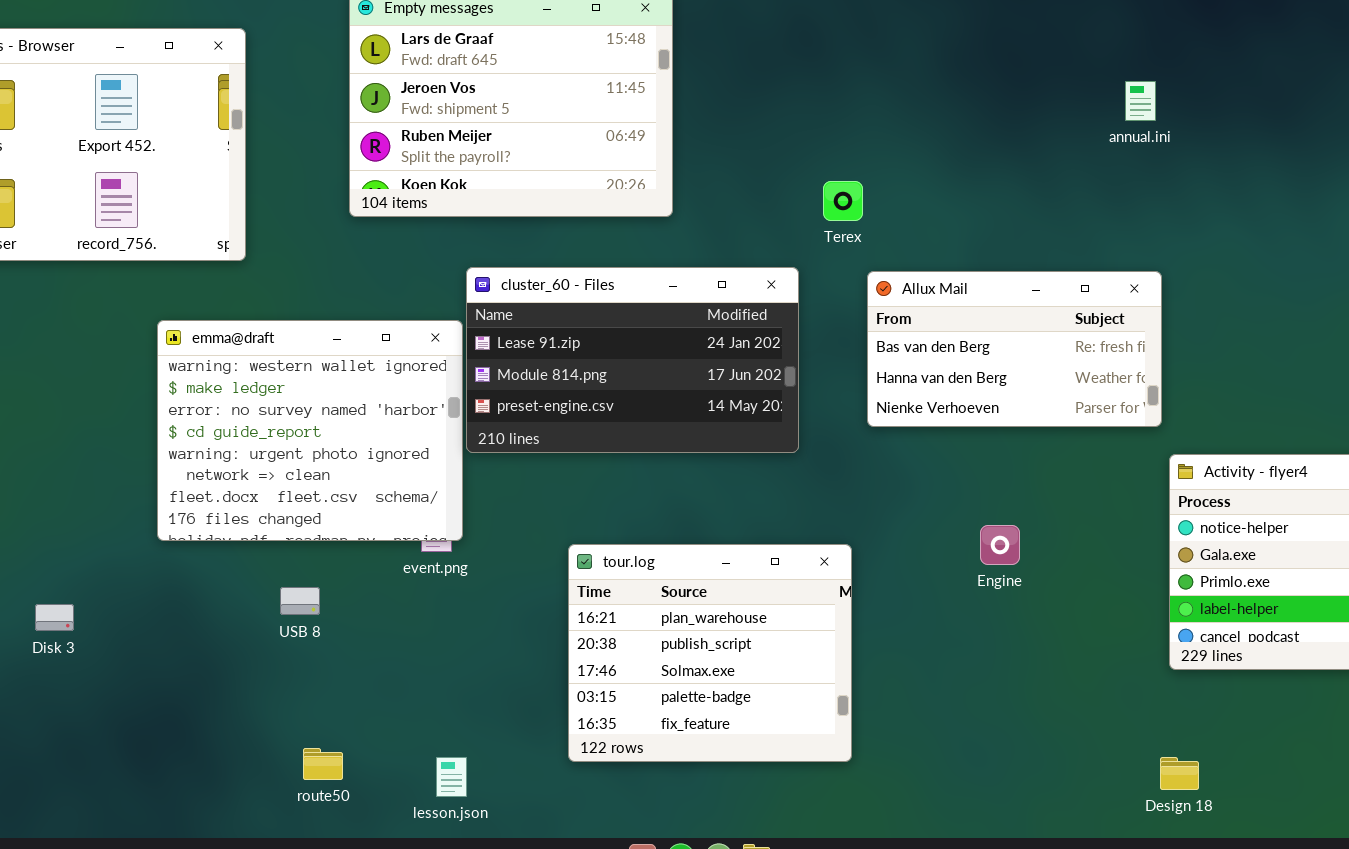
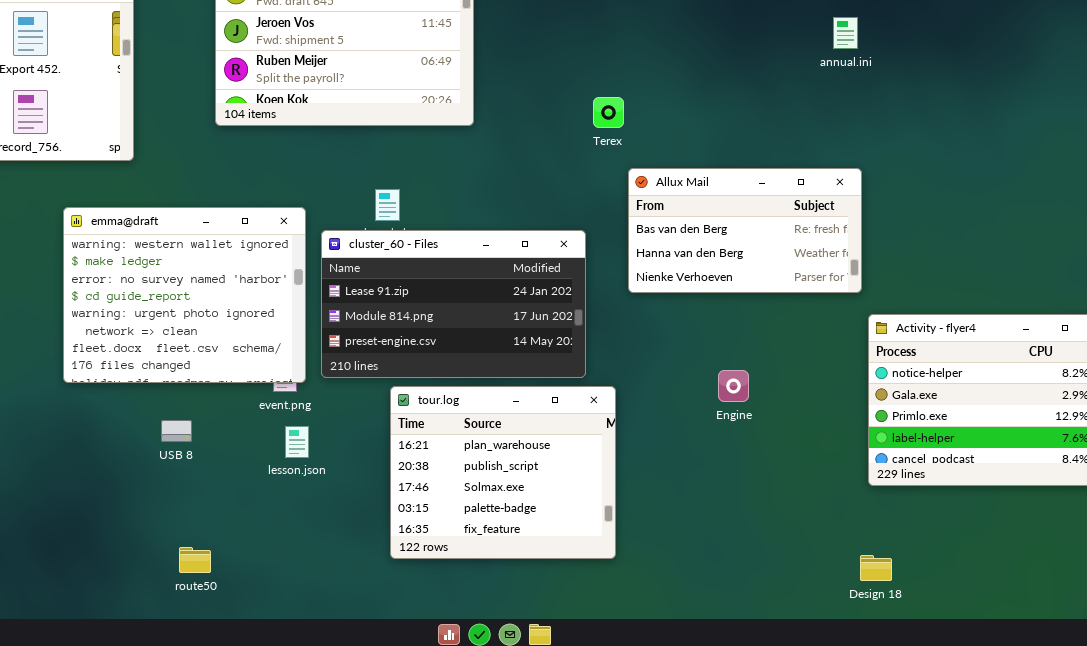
cluster_60 - Files: [466,267,799,453] -> [321,230,586,378], moved
lesson.json: [436,757,467,797] -> [285,426,309,458], moved

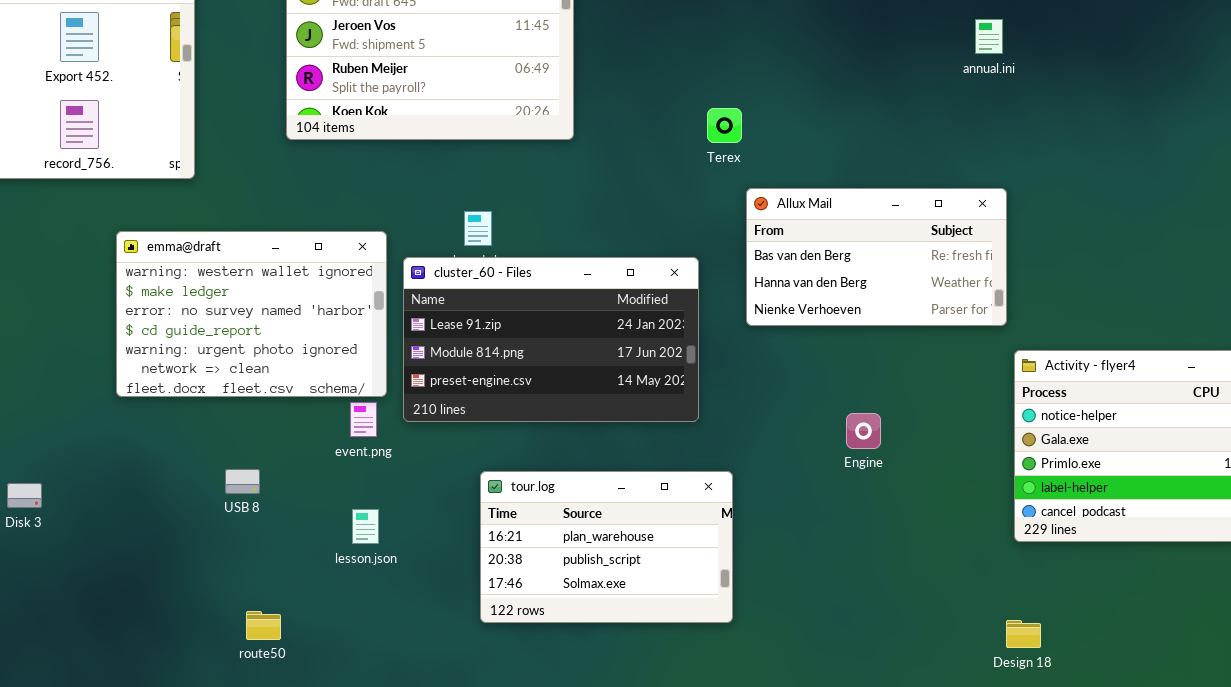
emma@draft: [63,207,306,383] -> [116,231,387,397], resized
tour.log: [390,386,616,559] -> [480,471,733,623], resized
lesson.json: [285,426,309,458] -> [352,509,379,544], moved

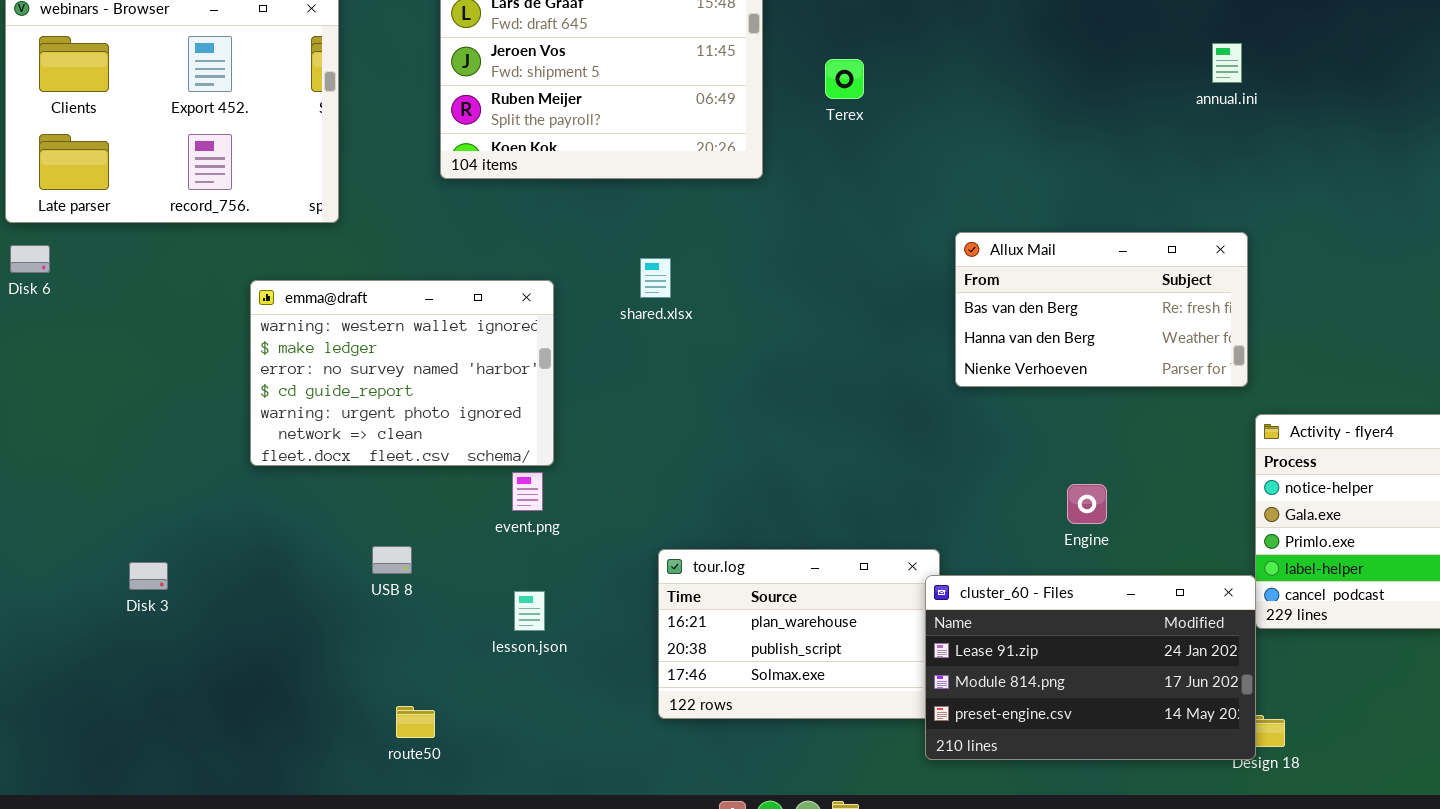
Terex: [707,108,742,143] -> [825,59,864,99], moved
cluster_60 - Files: [403,257,699,422] -> [925,575,1256,760], moved

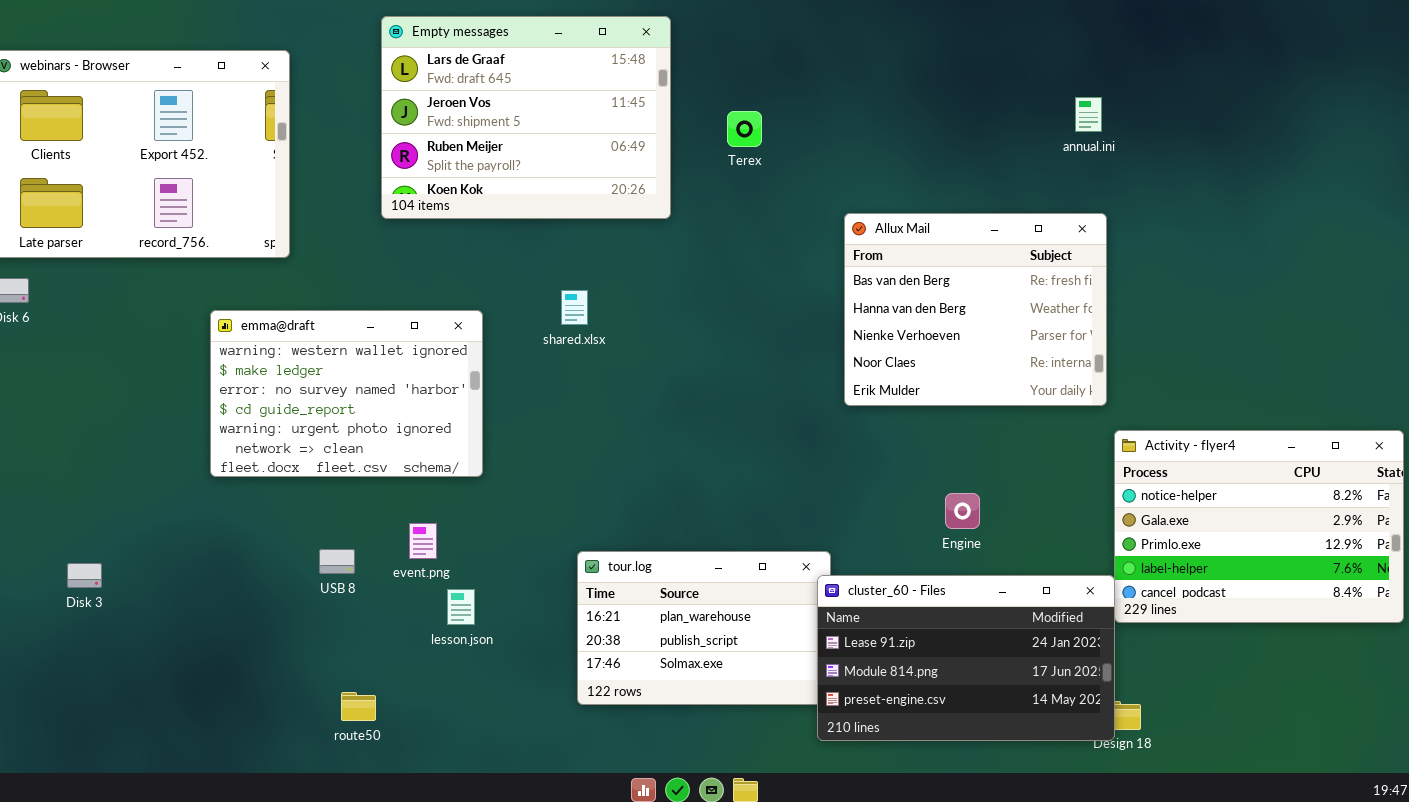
Allux Mail: [955,232,1248,387] -> [844,213,1107,406], resized
event.png: [512,472,543,511] -> [409,523,437,559], moved
Disk 3: [129,562,168,590] -> [67,563,102,588], moved

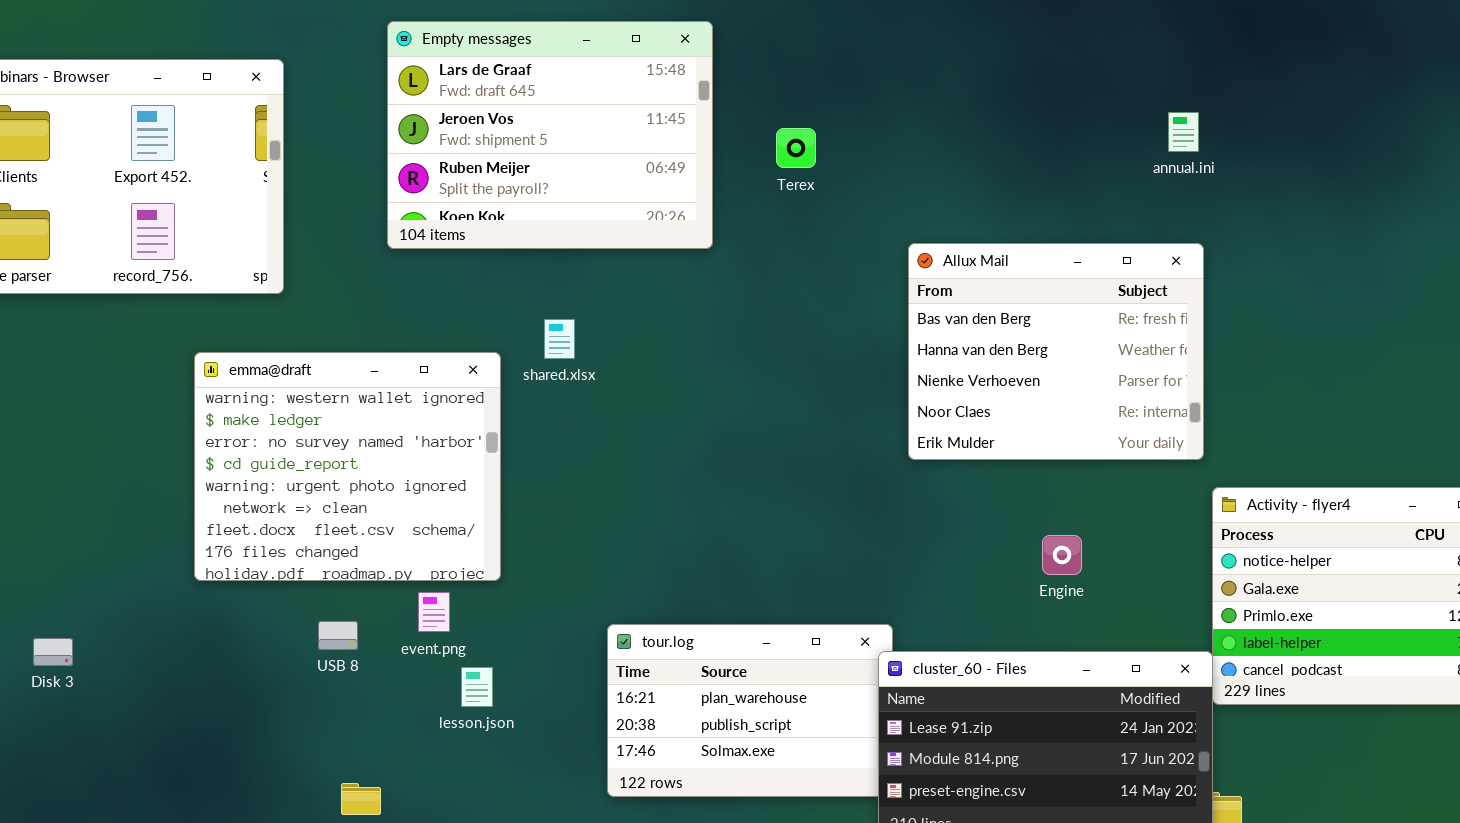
shared.xlsx: [561,290,588,325] -> [544,319,575,359], moved
emma@draft: [210,310,483,477] -> [194,352,501,581], resized
Engine: [945,493,980,529] -> [1042,535,1082,575], moved

